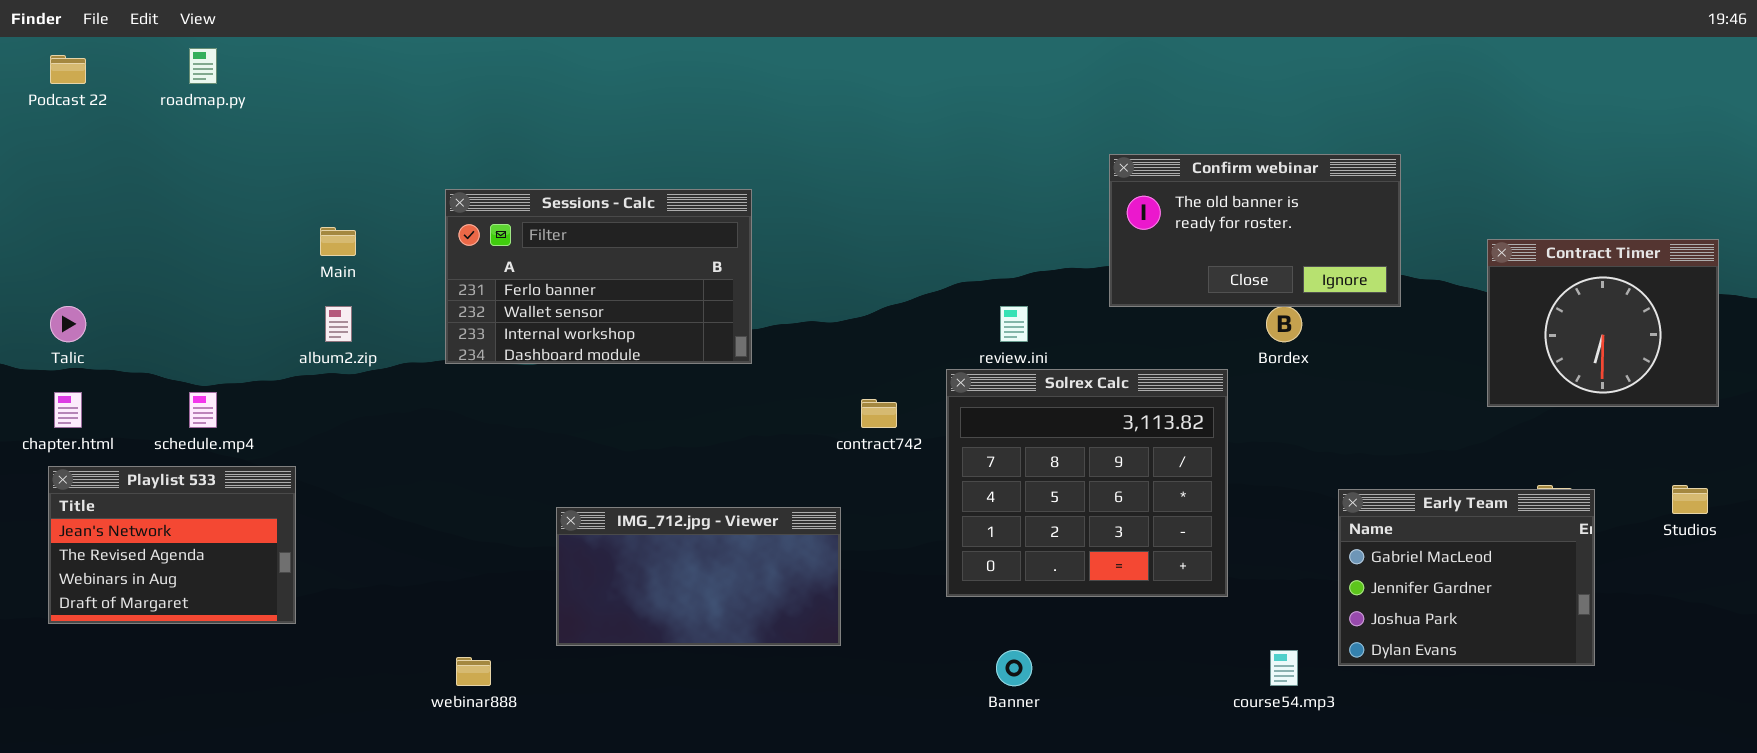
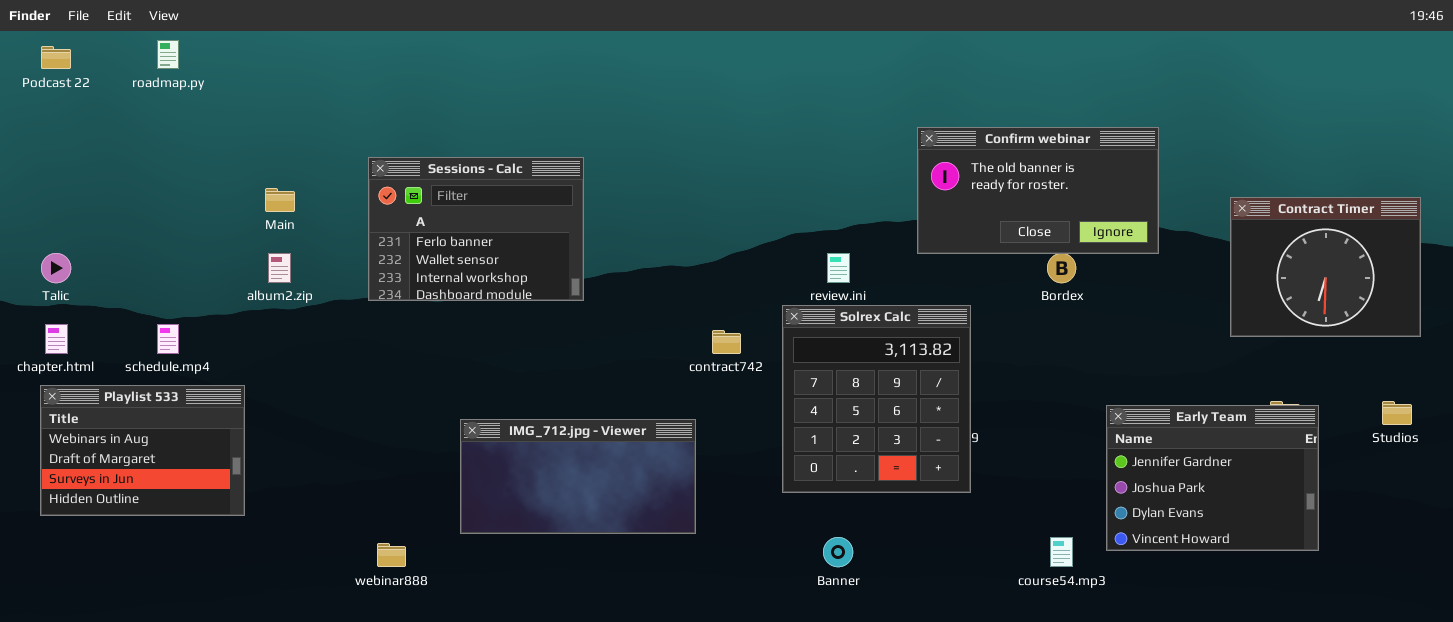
Sessions - Calc: [445,189,752,364] -> [368,157,584,301], resized
Solrex Calc: [946,369,1228,597] -> [782,305,971,493], resized
Playlist 533: [48,466,296,624] -> [40,385,245,516], scrolled down 2 rows
Early Team: [1338,489,1595,666] -> [1106,405,1319,551], scrolled down 1 row

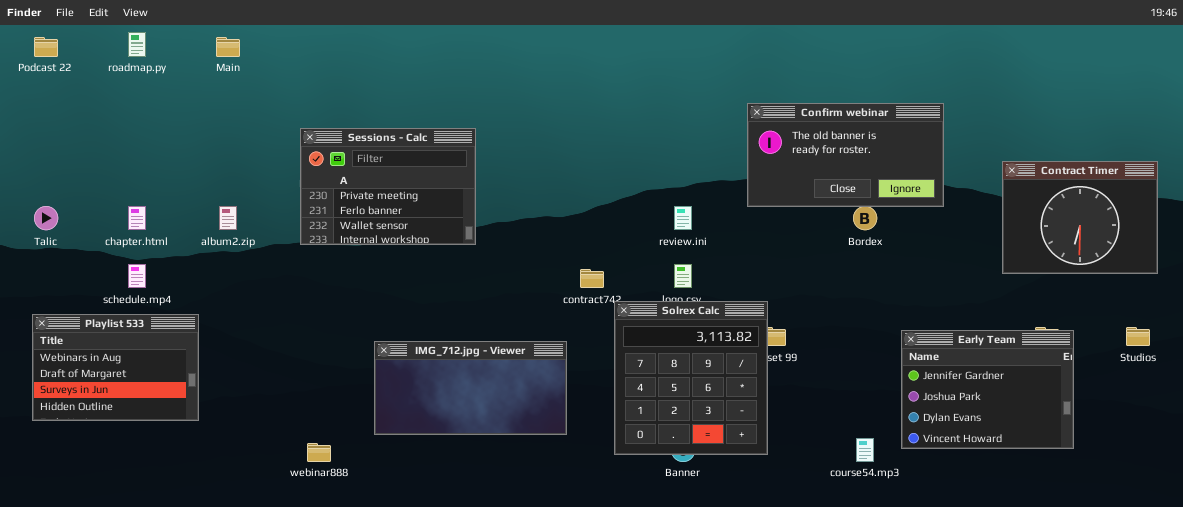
Sessions - Calc: [368,157,584,301] -> [300,128,476,245], scrolled up 1 row
Main: [265,188,295,212] -> [216,37,240,57], moved
Solrex Calc: [782,305,971,493] -> [614,301,768,455], moved
chapter.html: [45,324,68,354] -> [128,206,146,230], moved

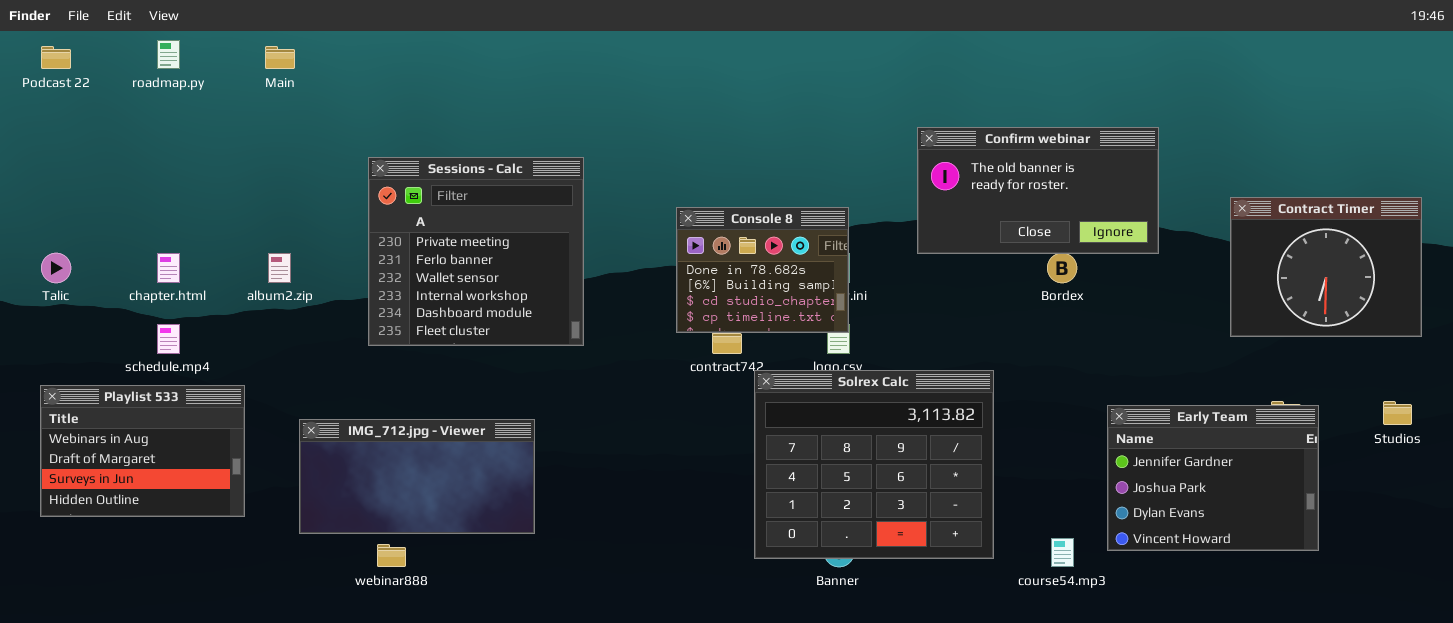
Sessions - Calc: [300,128,476,245] -> [368,157,584,346], resized
Console 8: none -> [676,207,849,333], opened
Solrex Calc: [614,301,768,455] -> [754,370,994,559], resized
IMG_712.jpg - Viewer: [374,341,567,435] -> [299,419,535,534], moved

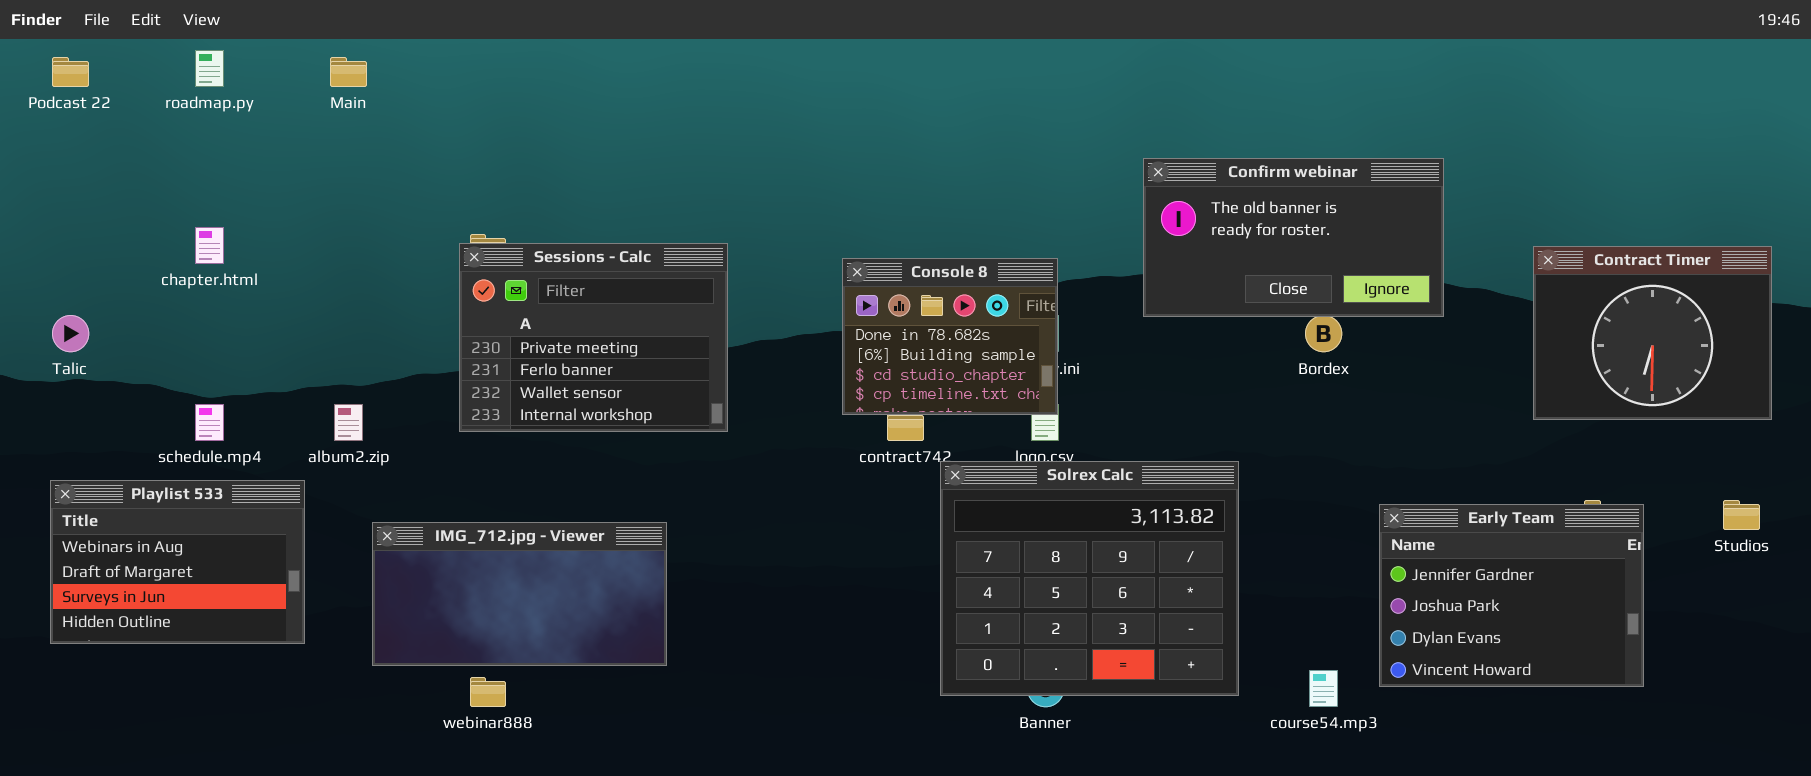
Sessions - Calc: [368,157,584,346] -> [459,243,728,432], resized
chapter.html: [157,253,180,283] -> [195,227,224,264], moved
album2.zip: [268,253,291,283] -> [334,404,363,441], moved

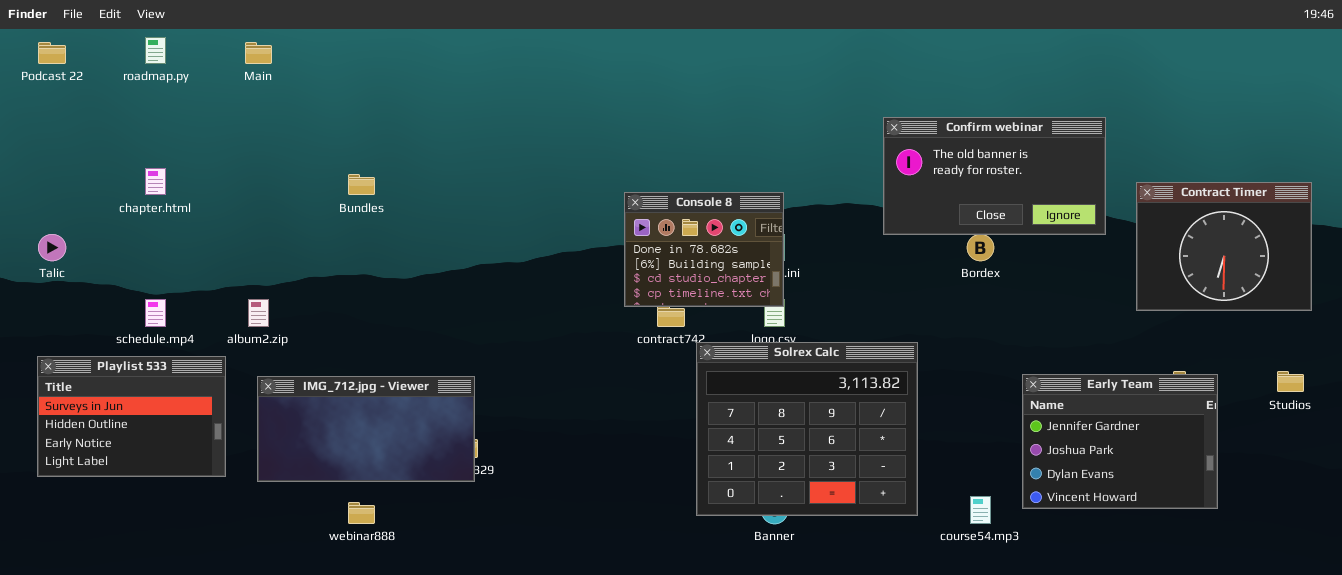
Confirm webinar: [1143,158,1444,317] -> [883,117,1106,235], moved
Sessions - Calc: [459,243,728,432] -> none, closed
Playlist 533: [50,480,305,644] -> [37,356,226,477], scrolled down 2 rows
IMG_712.jpg - Viewer: [372,522,667,666] -> [257,376,475,482], moved

